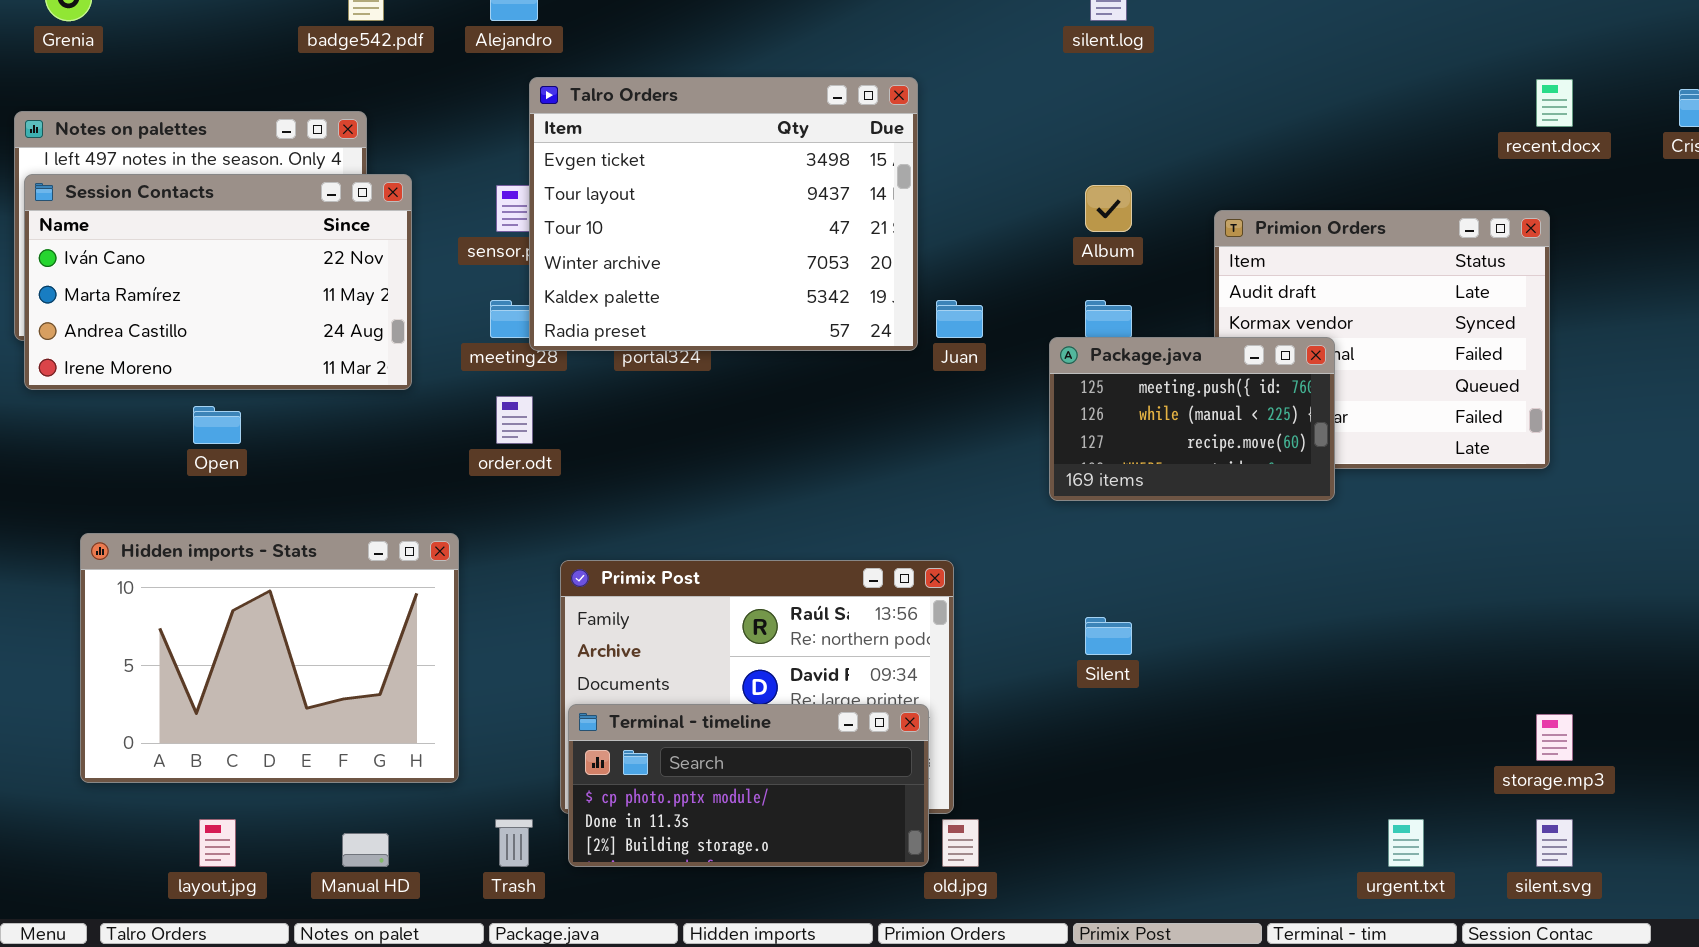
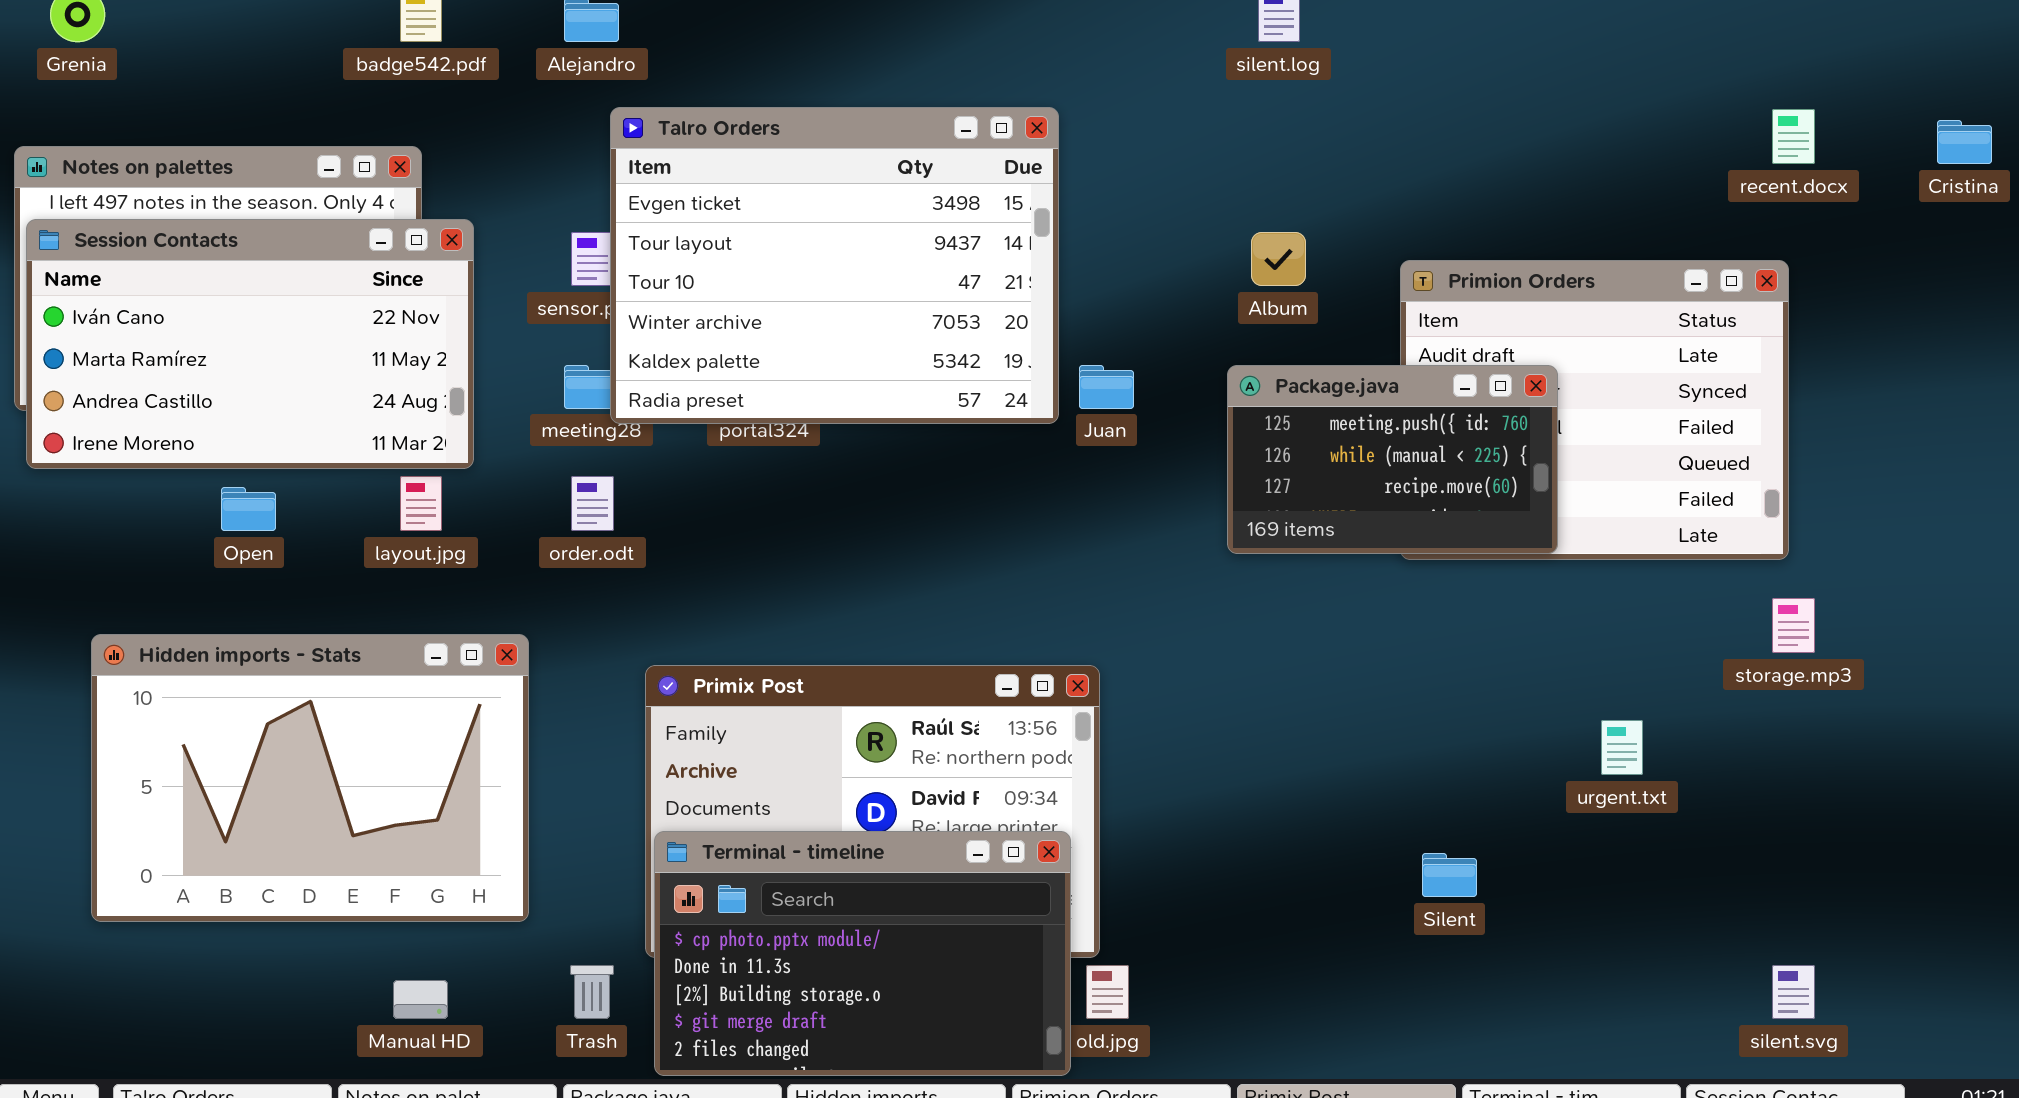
Package.java: [1049,337,1335,501] -> [1227,365,1558,554], moved
Silent: [1085,617,1132,655] -> [1422,853,1477,897], moved
Terminal - timeline: [568,704,929,867] -> [654,831,1071,1076], resized
storage.mp3: [1536,714,1573,761] -> [1772,598,1815,653], moved
layout.jpg: [199,819,236,867] -> [400,476,442,531], moved
urgent.txt: [1388,819,1424,867] -> [1601,720,1643,775], moved

